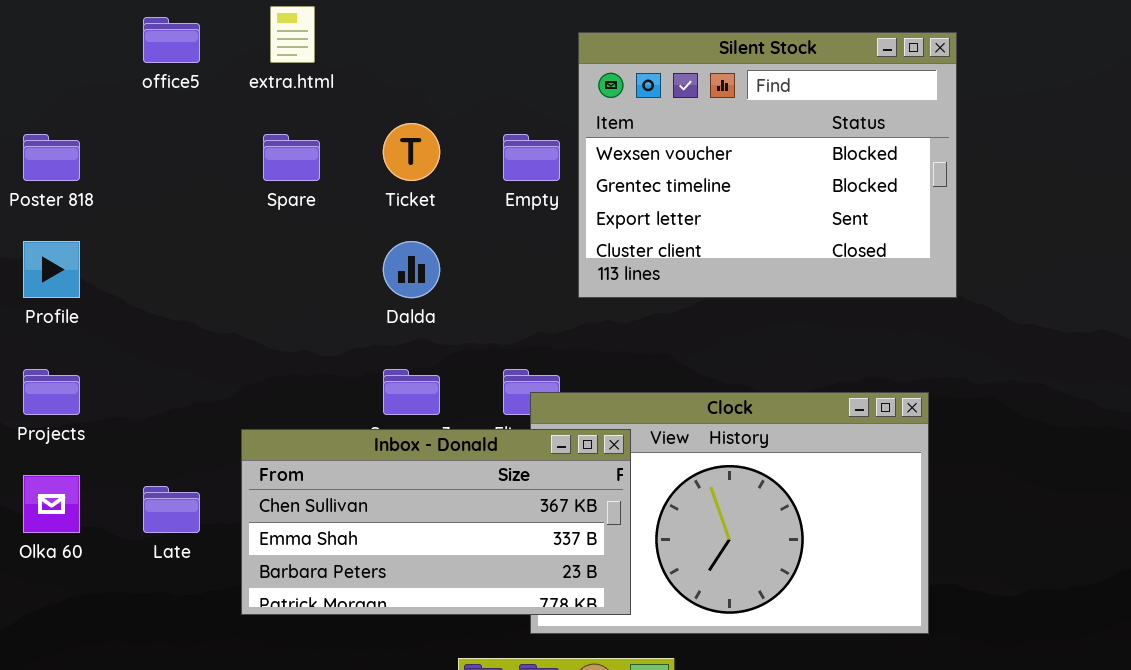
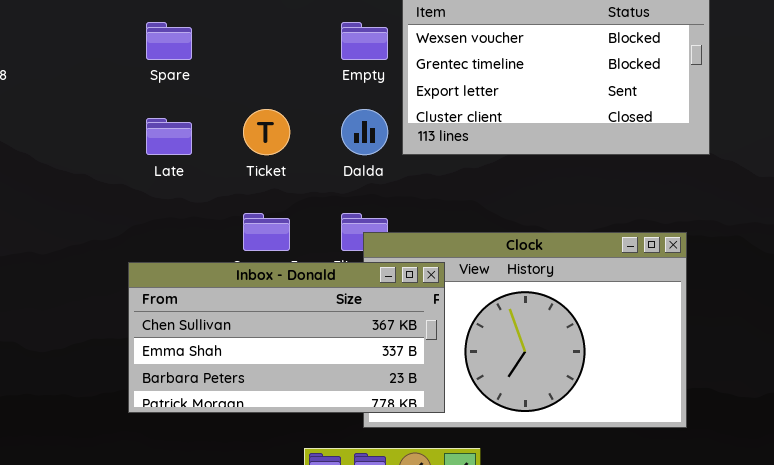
Ticket: [383,123,440,181] -> [243,109,290,155], moved
Dalda: [383,241,440,298] -> [341,109,388,155], moved
Late: [143,486,200,533] -> [146,118,192,155], moved

